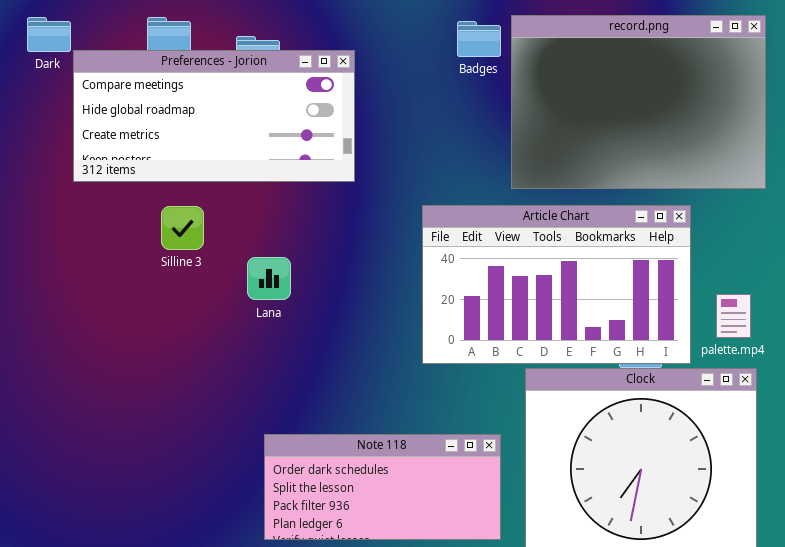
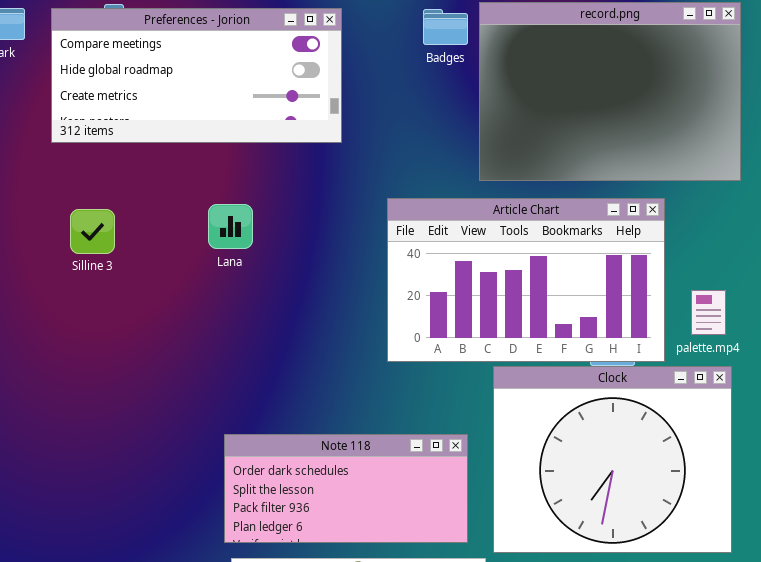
Preferences - Jorion: [73,50,355,182] -> [51,8,342,143], moved
Silline 3: [161,206,204,250] -> [70,209,115,254], moved
Lana: [247,257,291,300] -> [208,204,253,249], moved

